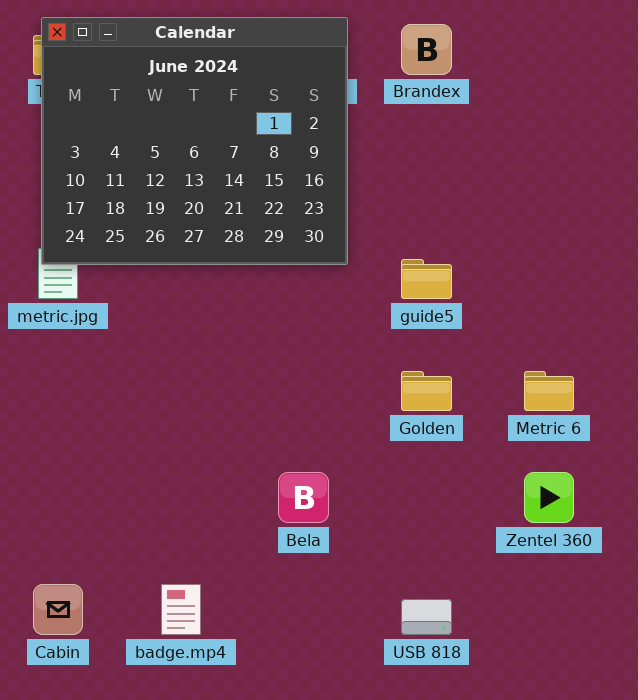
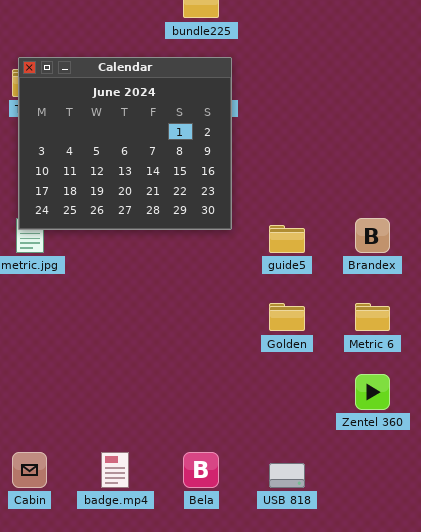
Brandex: [401,24,452,75] -> [355,218,390,253], moved
Bela: [278,472,329,523] -> [183,452,219,488], moved

